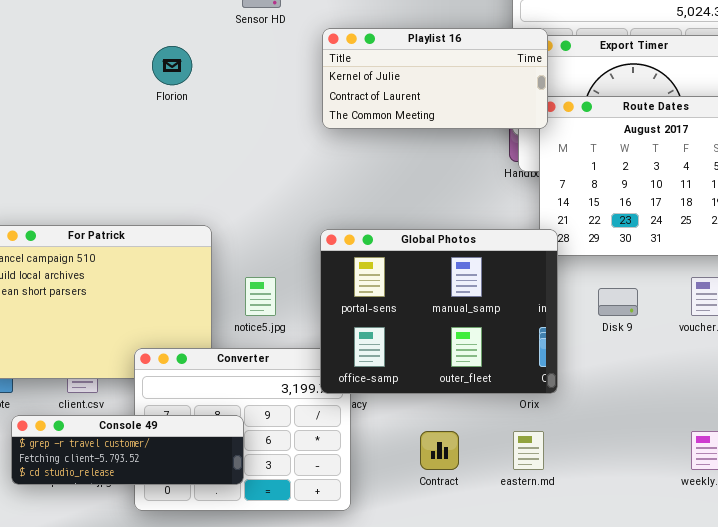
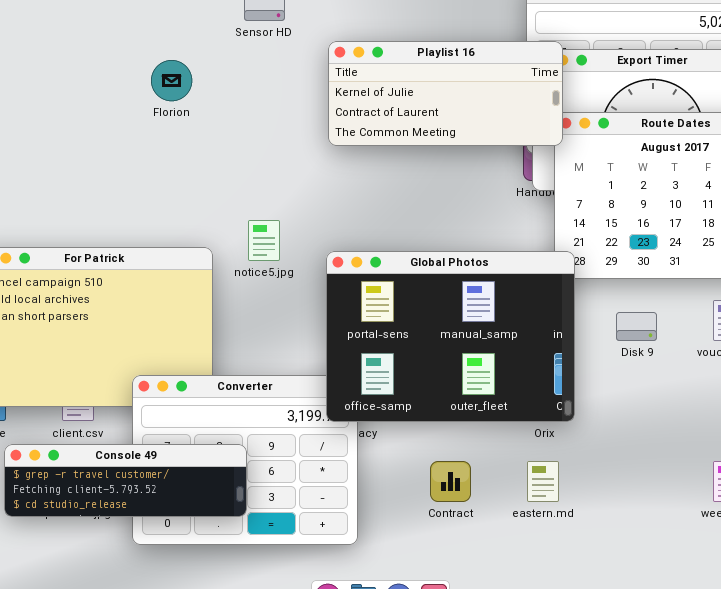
notice5.jpg: [245,277,276,316] -> [248,220,280,261], moved

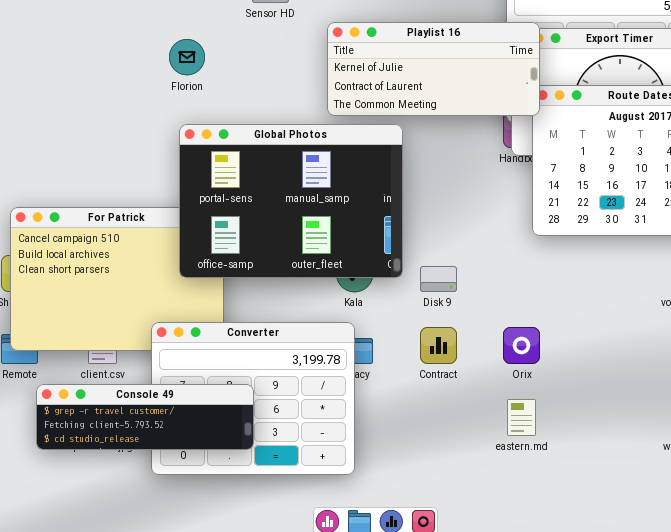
Global Photos: [326,251,575,422] -> [179,124,403,278], moved
Disk 9: [616,312,657,341] -> [420,266,457,292], moved
Contract: [430,461,471,502] -> [420,327,457,364], moved

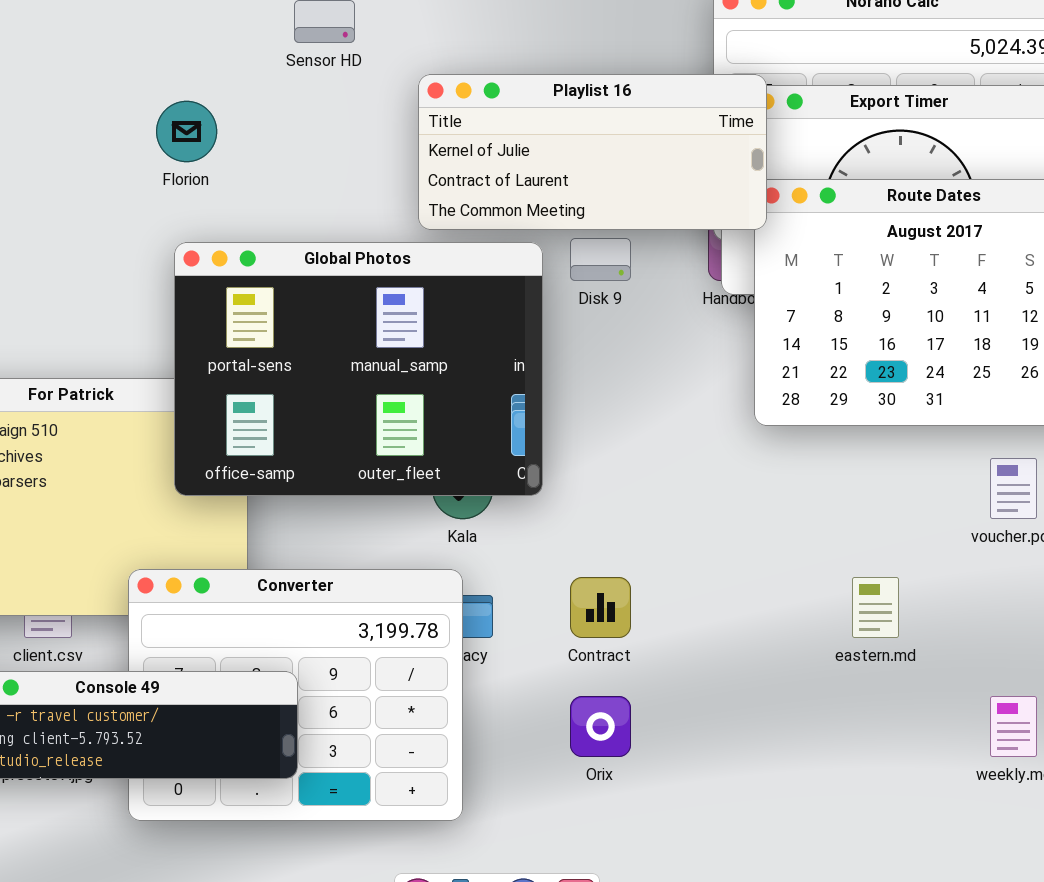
Disk 9: [420,266,457,292] -> [570,238,631,281], moved
Orix: [503,327,540,364] -> [570,696,631,757], moved
eastern.md: [507,399,536,436] -> [852,577,899,638], moved

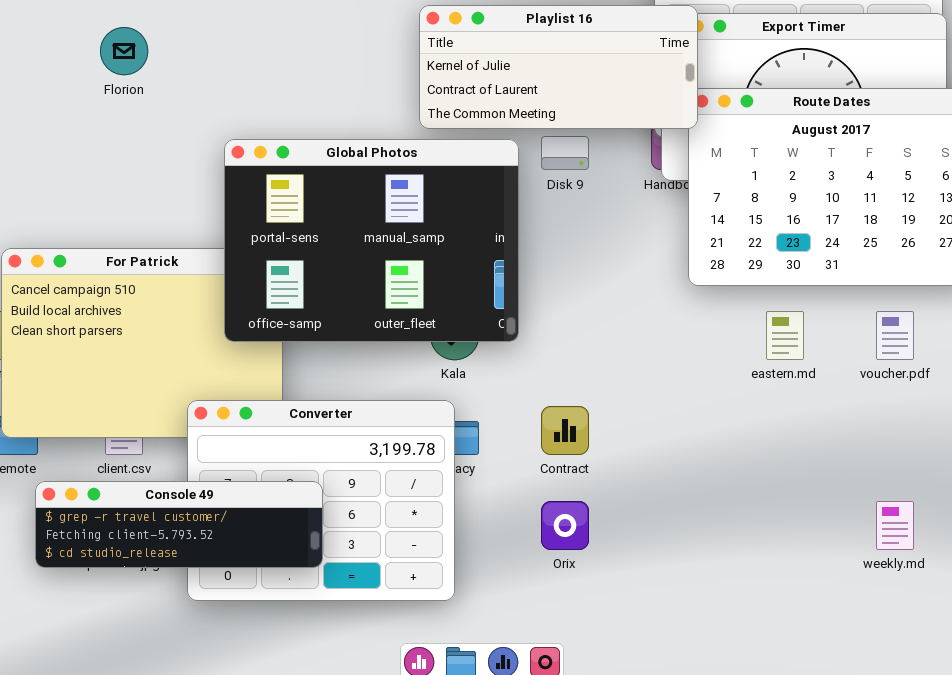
Florion: [156,101,217,162] -> [100,27,148,75], moved
eastern.md: [852,577,899,638] -> [766,311,804,360], moved

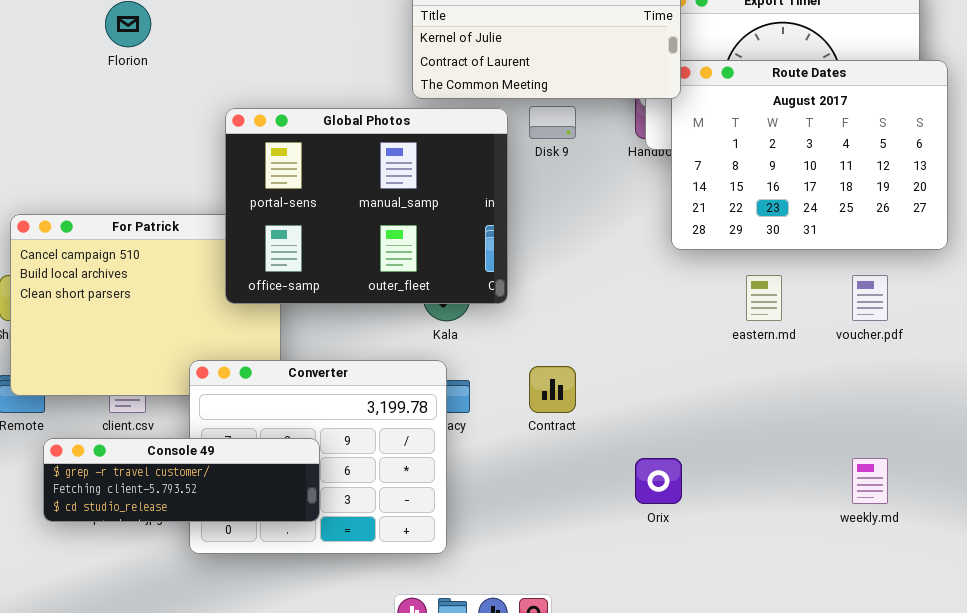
Orix: [541,501,589,550] -> [635,458,682,504], moved

